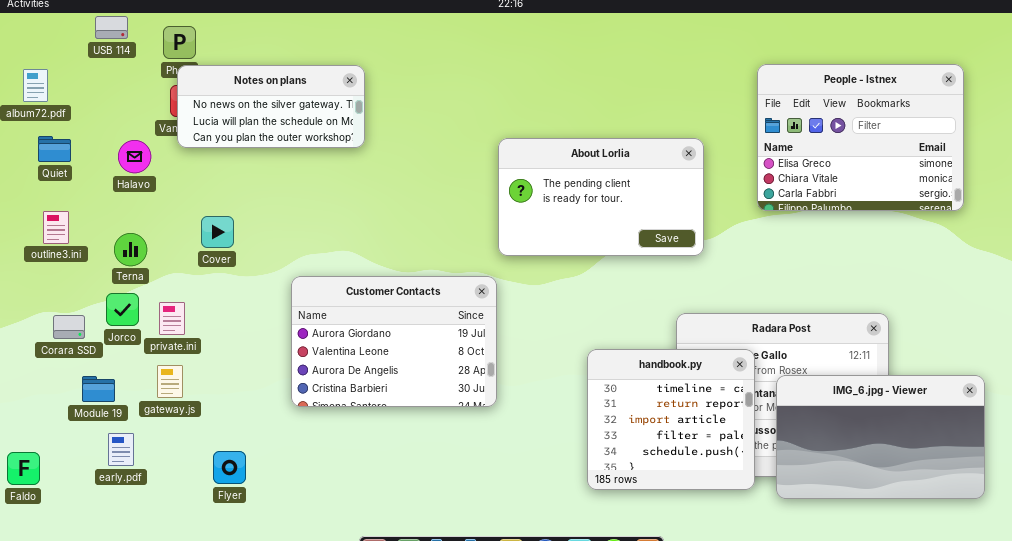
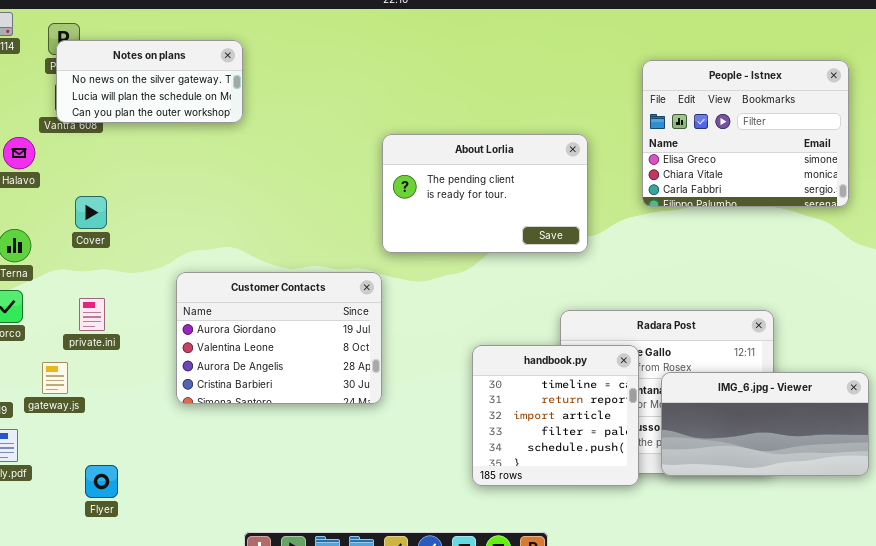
Notes on plans: [177,65,365,148] -> [56,40,243,123], moved
Cover: [201,216,234,248] -> [75,196,107,229], moved
private.ini: [159,302,185,335] -> [79,298,105,331], moved
IMG_6.jpg - Viewer: [776,375,985,499] -> [661,372,869,476], resized
Flyer: [213,451,246,484] -> [85,465,118,498], moved

